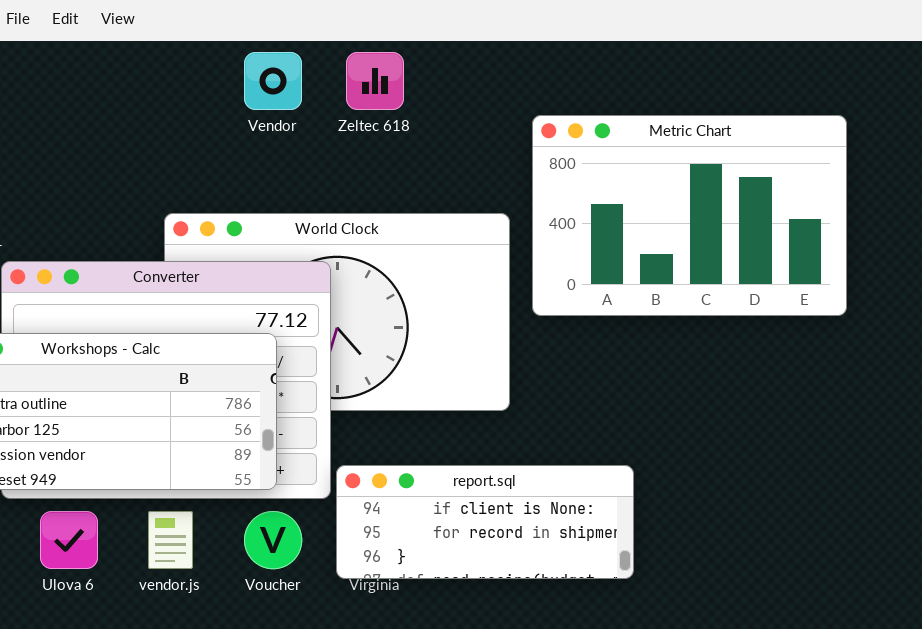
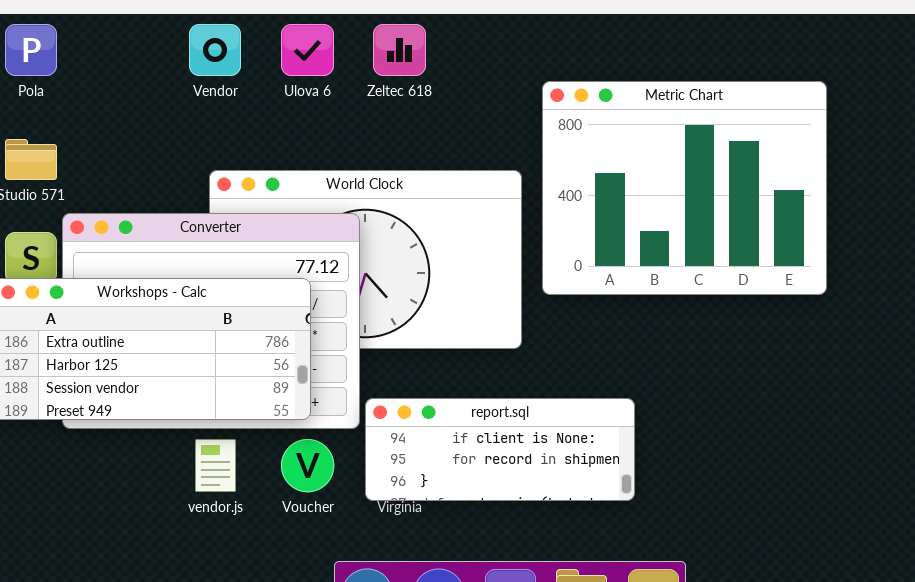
Vendor: [244,52,302,110] -> [189,24,241,76], moved
Metric Chart: [532,115,847,316] -> [542,81,827,295], resized
Ulova 6: [40,511,98,569] -> [281,24,334,76], moved

